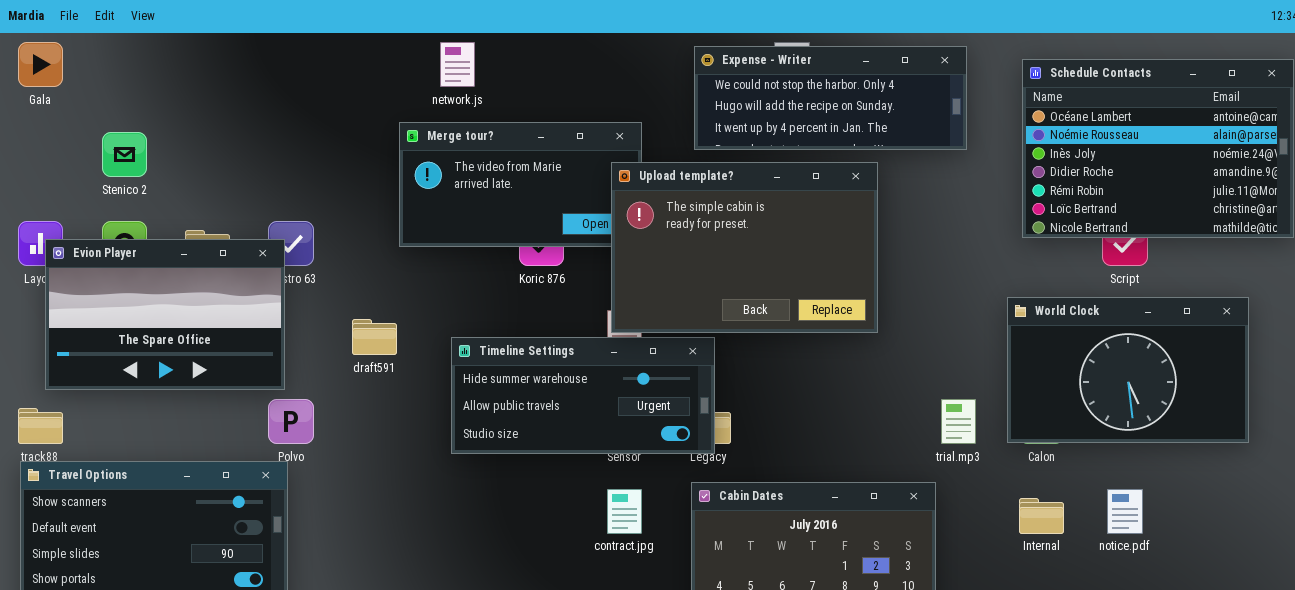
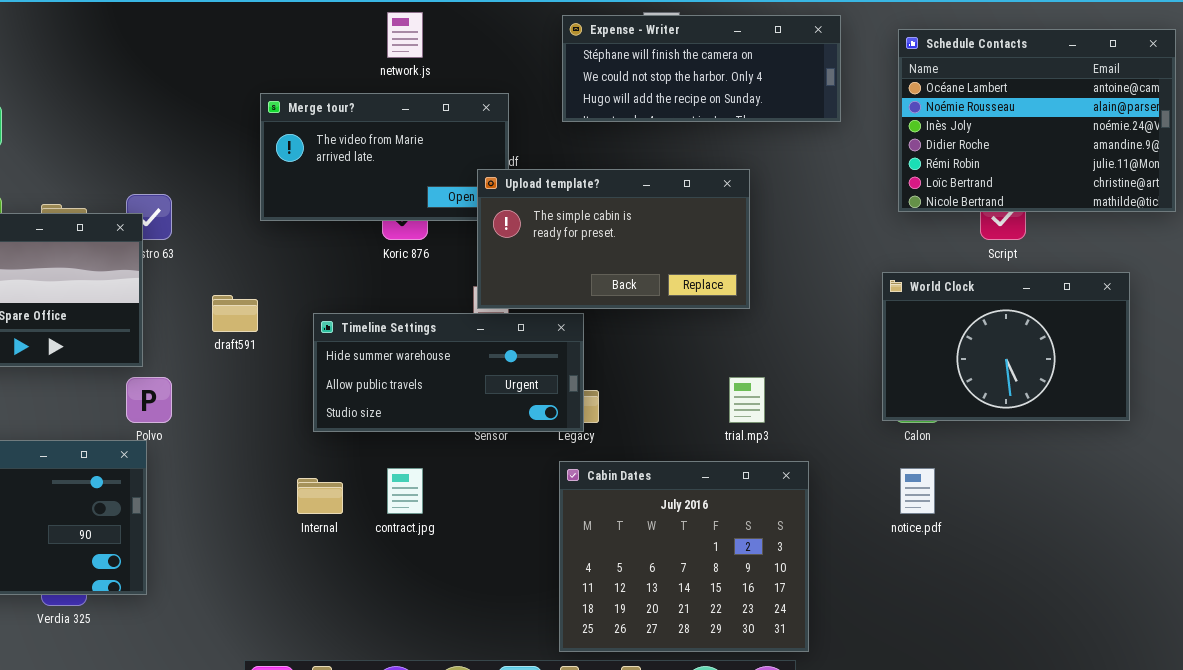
network.js: [440,42,475,87] -> [387,12,423,58], moved
Expense - Writer: [694,46,967,150] -> [562,15,841,122], scrolled up 1 row
Upload template?: [611,162,878,333] -> [477,169,750,309], resized
trial.mp3: [941,399,976,444] -> [729,377,765,423], moved
contract.jpg: [607,489,642,534] -> [387,468,423,514], moved
notice.pdf: [1107,489,1143,534] -> [900,468,935,514], moved
Internal: [1019,498,1064,534] -> [297,478,343,514], moved

